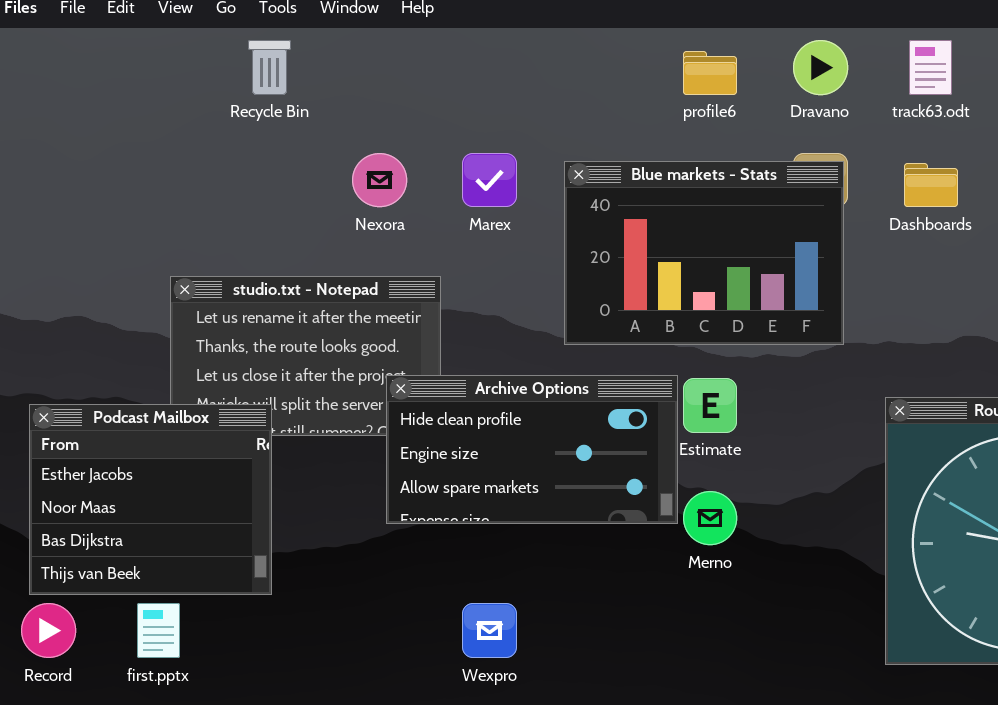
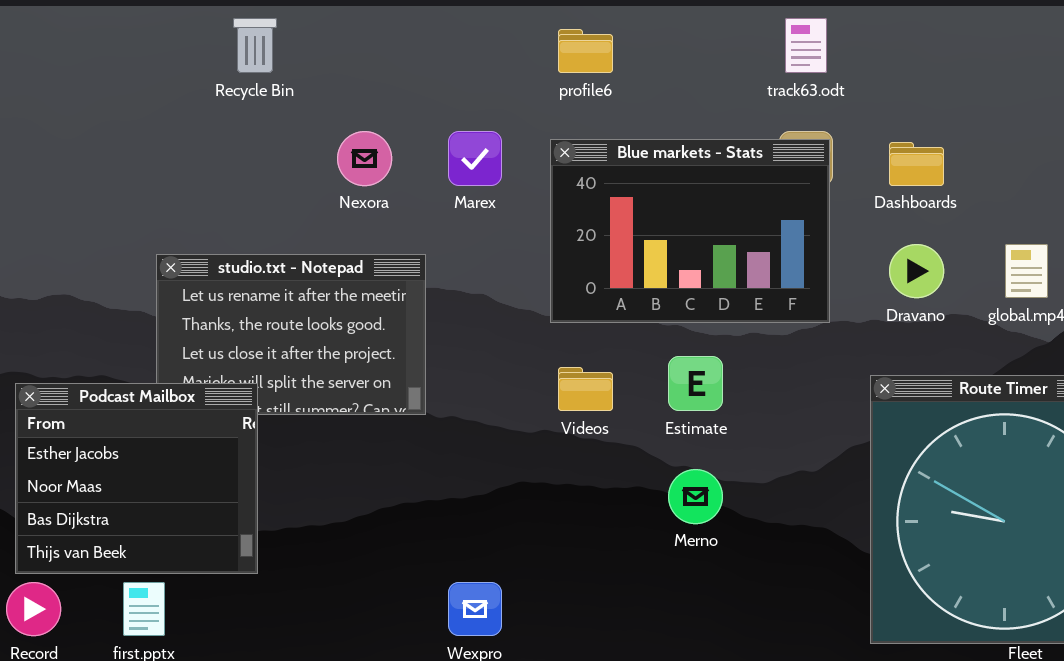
Dravano: [793,40,848,95] -> [889,244,944,298], moved
track63.odt: [909,40,952,95] -> [785,18,827,73], moved
profile6: [683,51,737,95] -> [558,29,613,73], moved
Archive Options: [386,375,678,524] -> none, closed

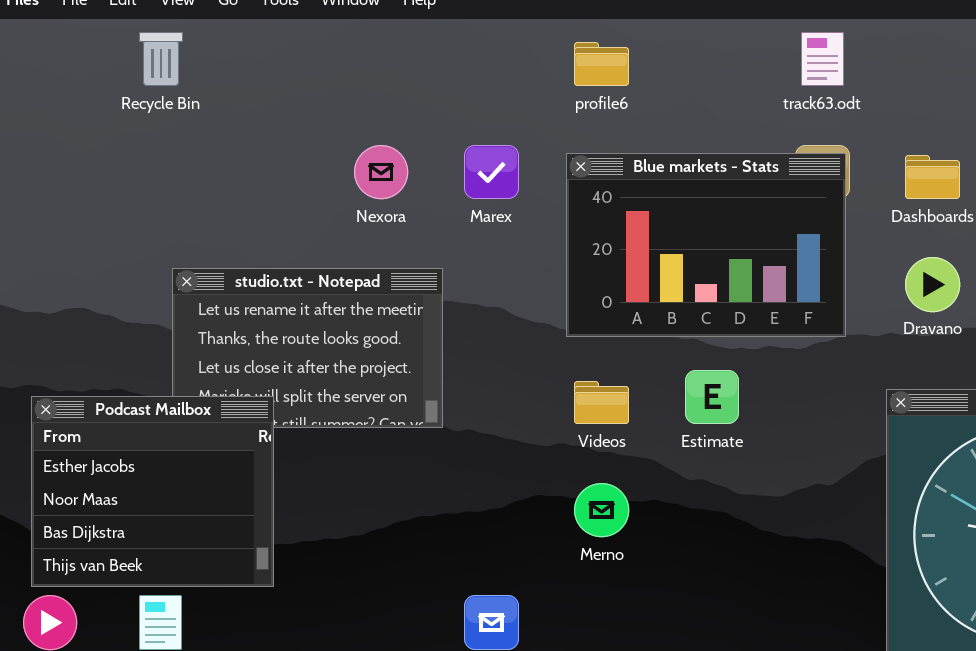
Recycle Bin: [233,18,277,73] -> [139,32,183,86], moved
Merno: [668,469,723,524] -> [574,483,629,537], moved

